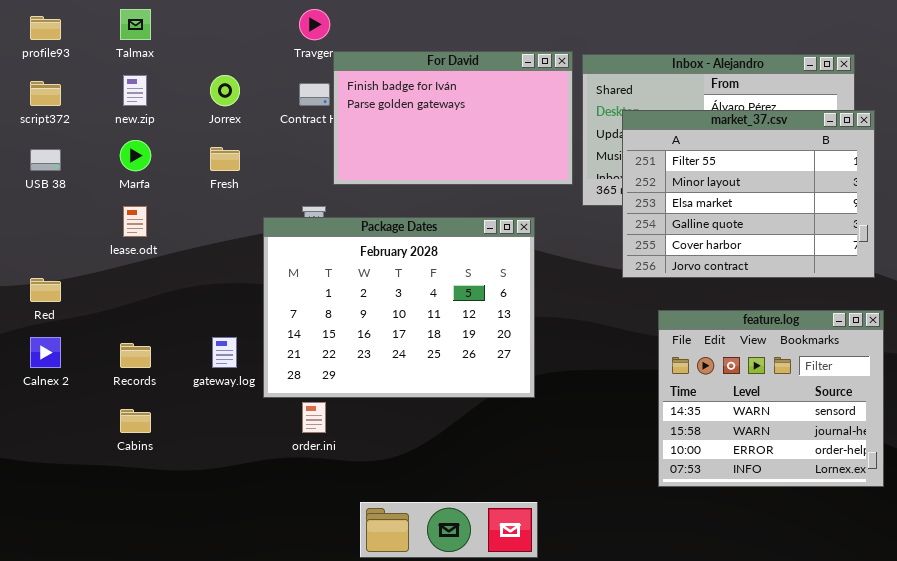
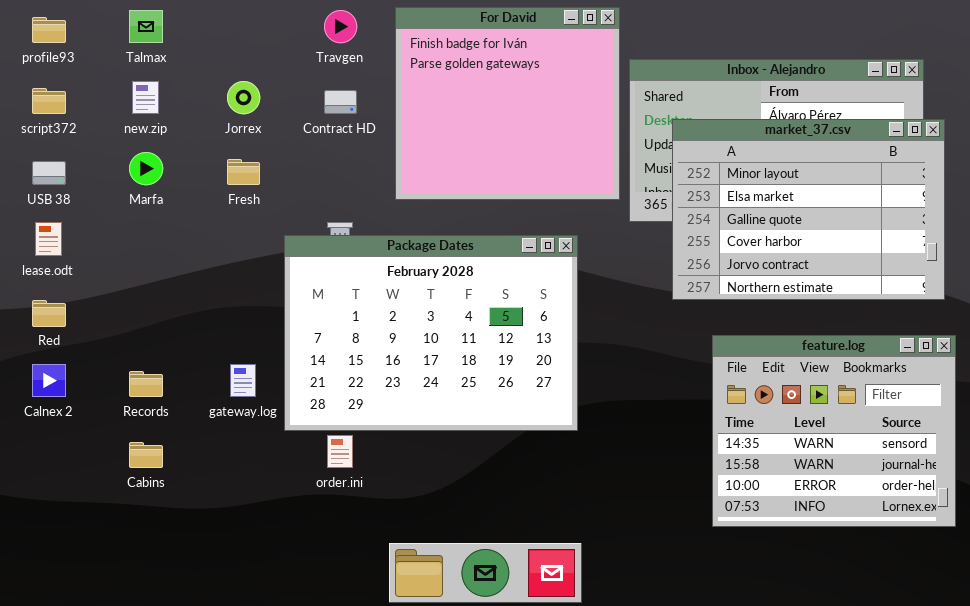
For David: [333,51,573,185] -> [395,7,620,200], resized
market_37.csv: [622,110,875,278] -> [672,119,945,300], scrolled down 1 row
lease.odt: [123,206,147,237] -> [35,222,62,256], moved

